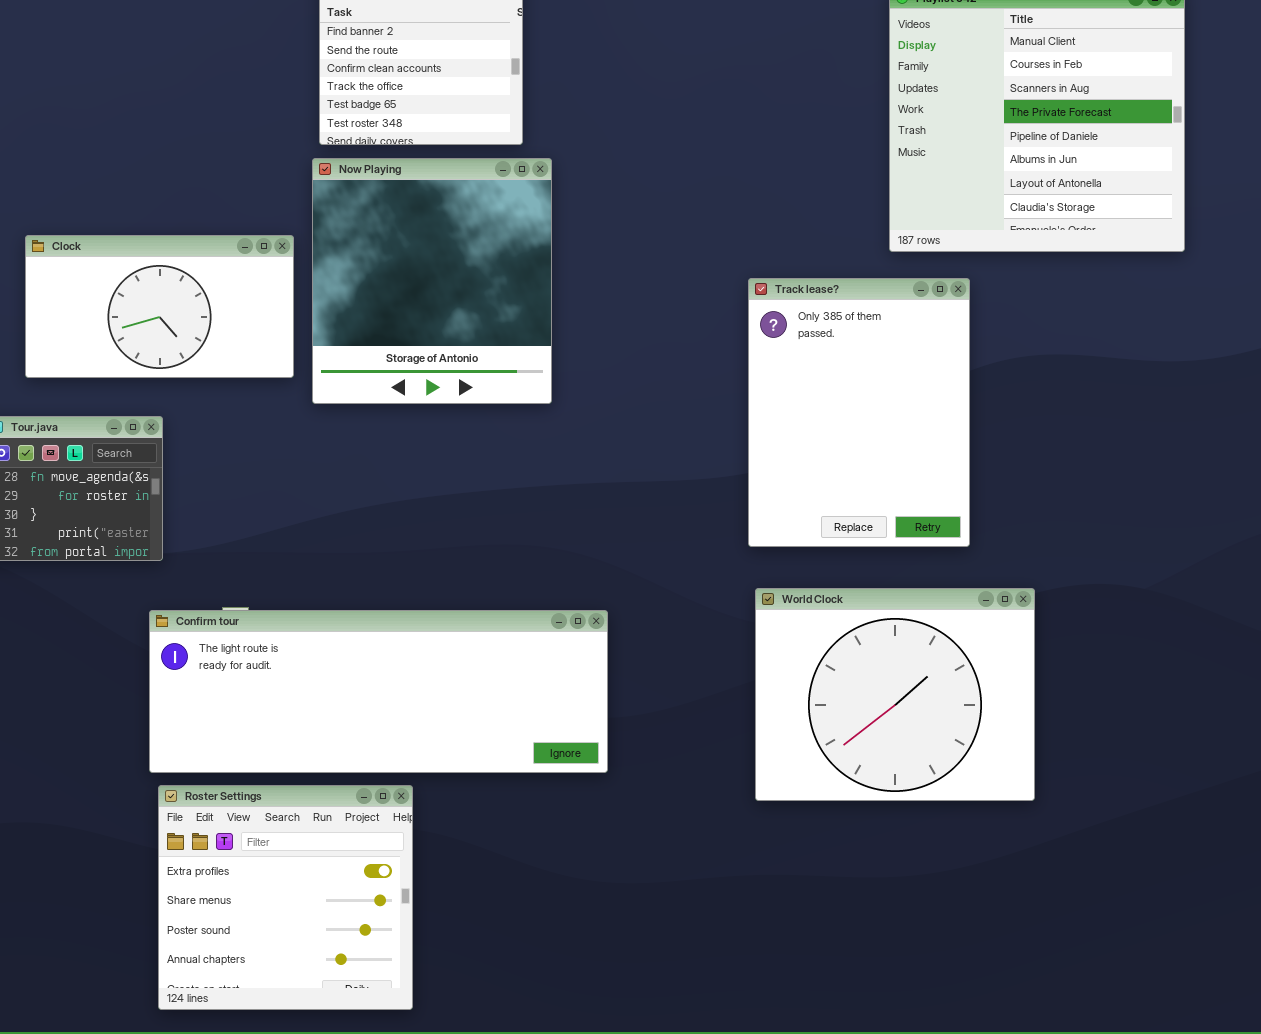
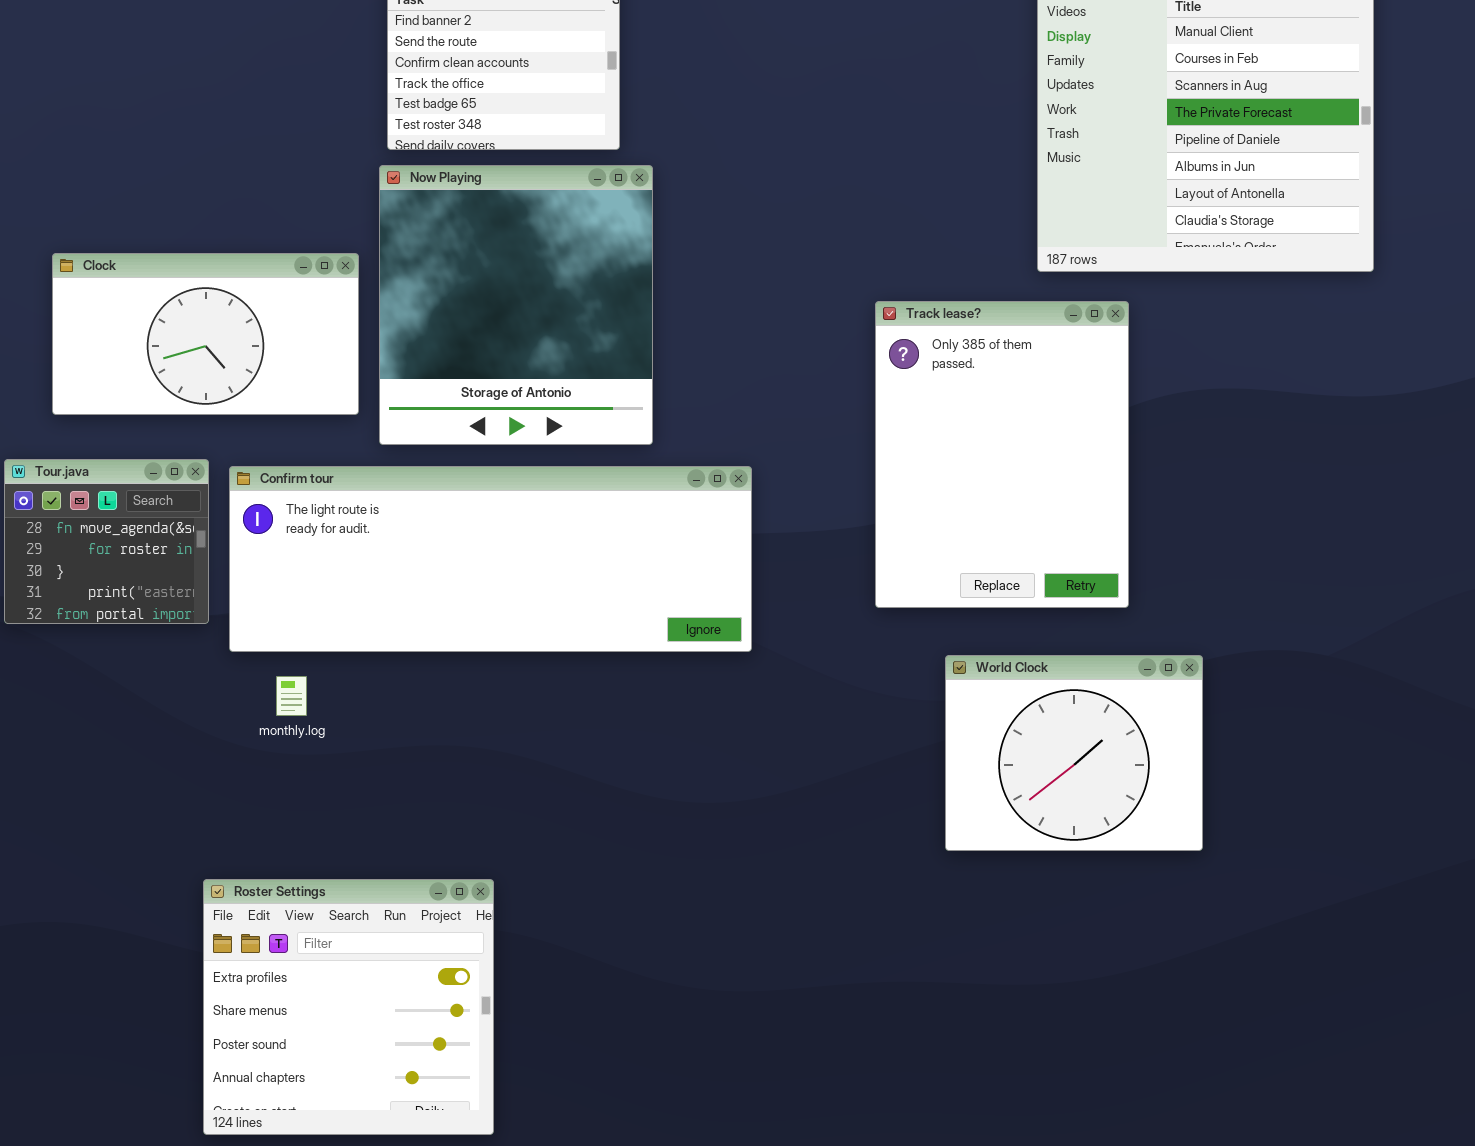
World Clock: [755,588,1035,801] -> [945,655,1203,851], resized
Confirm tour: [149,610,608,773] -> [229,466,752,652], moved

